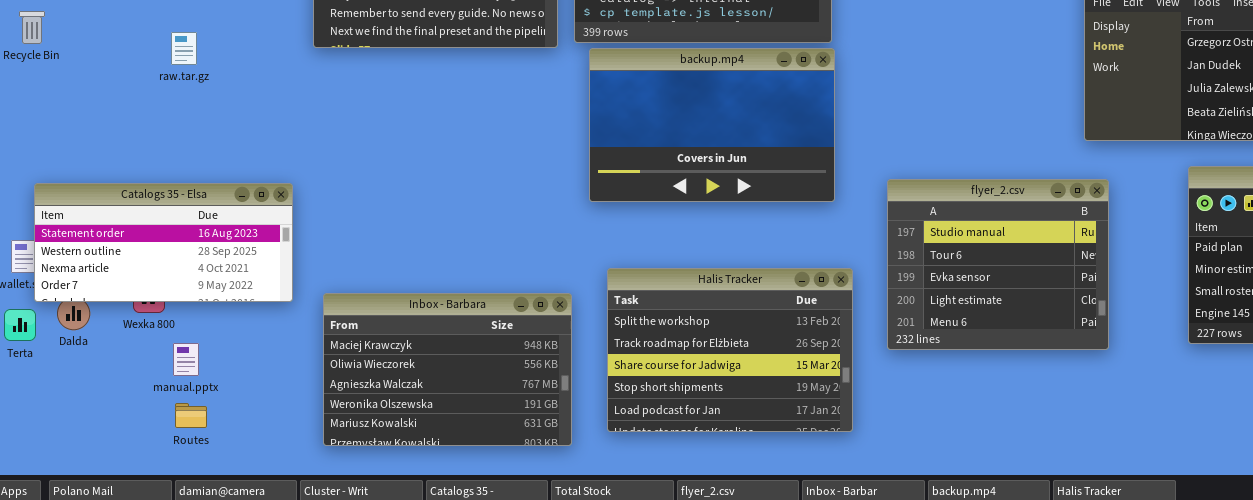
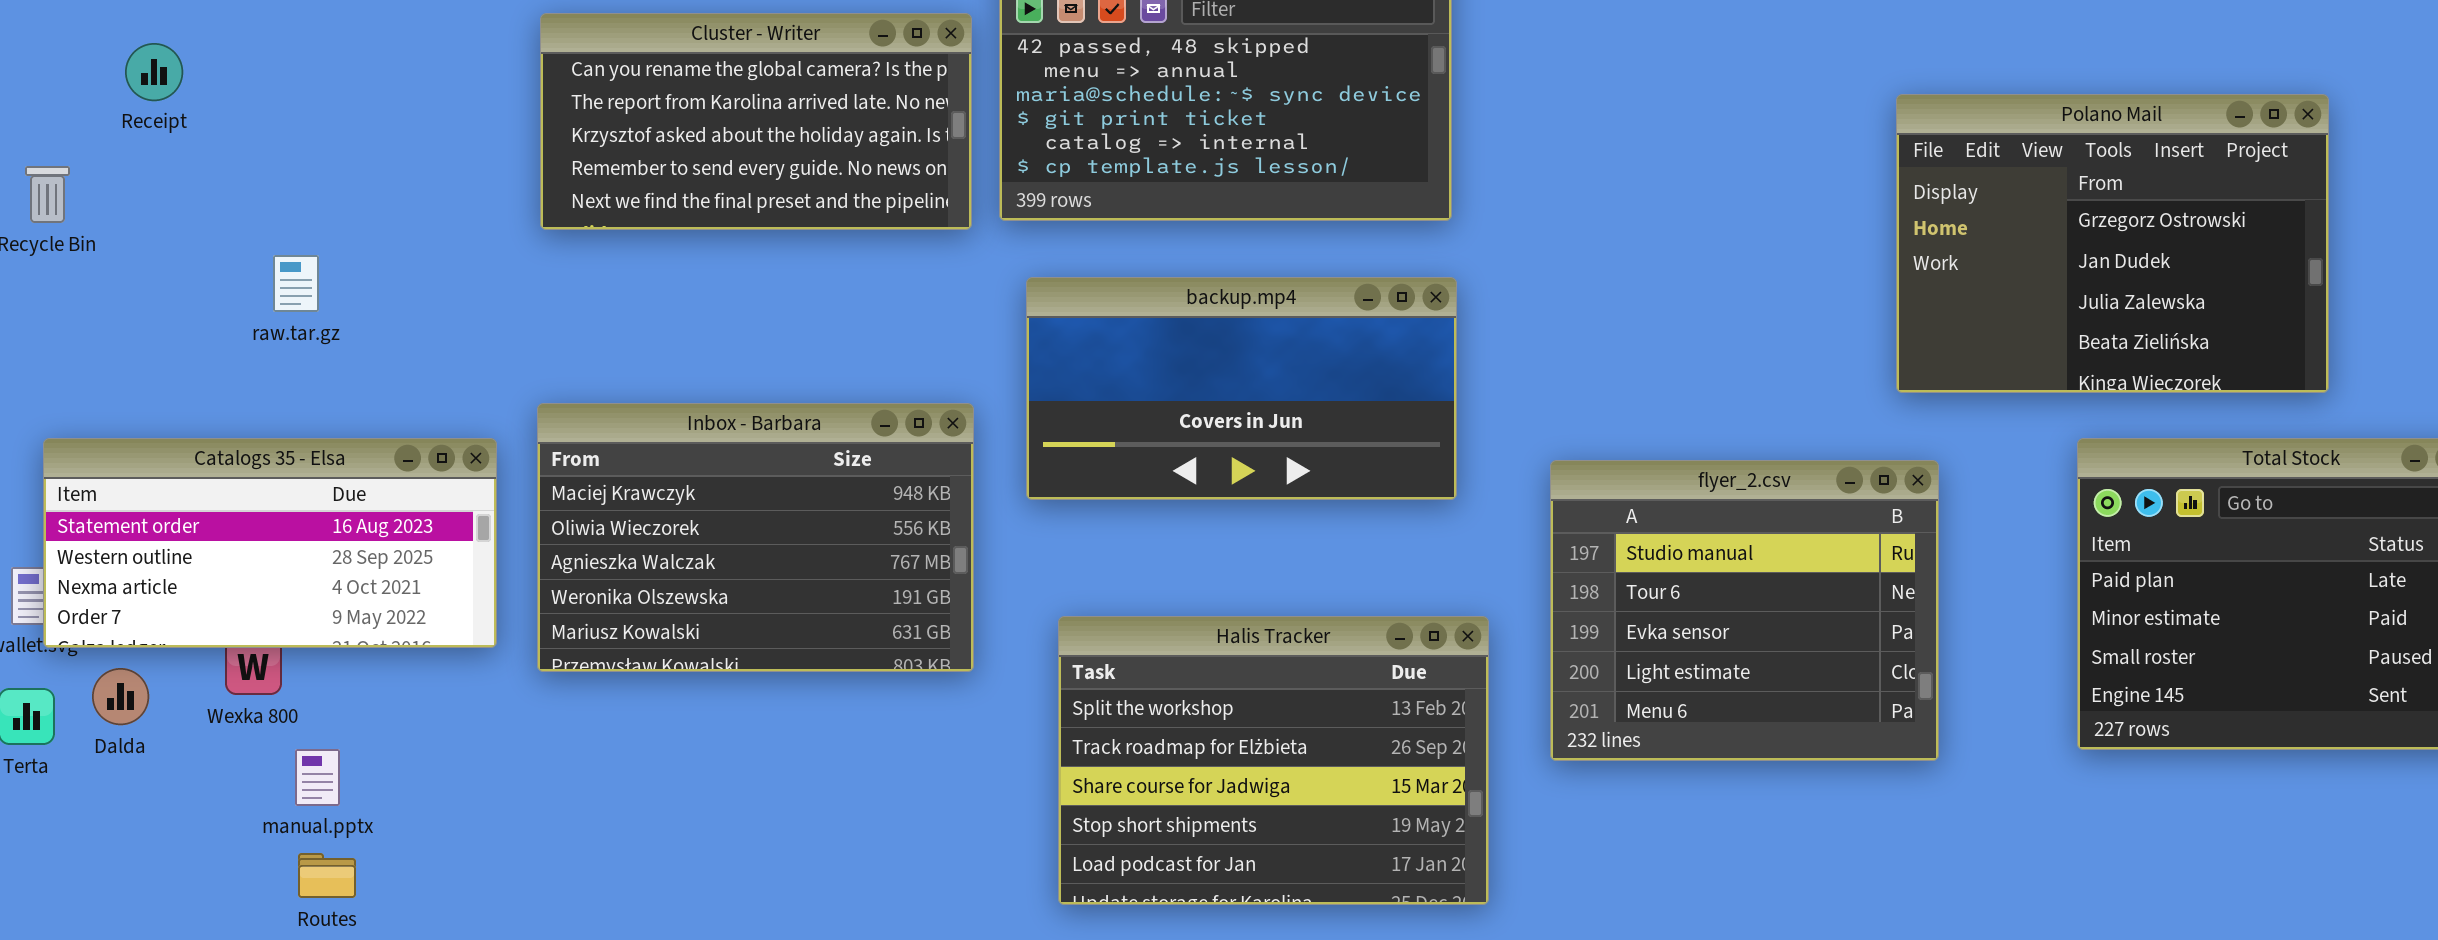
raw.tar.gz: [171,32,197,65] -> [273,255,319,312], moved
backup.mp4: [589,48,835,202] -> [1026,277,1457,500], resized
Catalogs 35 - Elsa: [34,183,293,302] -> [43,438,497,648], moved
Inbox - Barbara: [323,293,572,446] -> [537,403,974,672], moved

